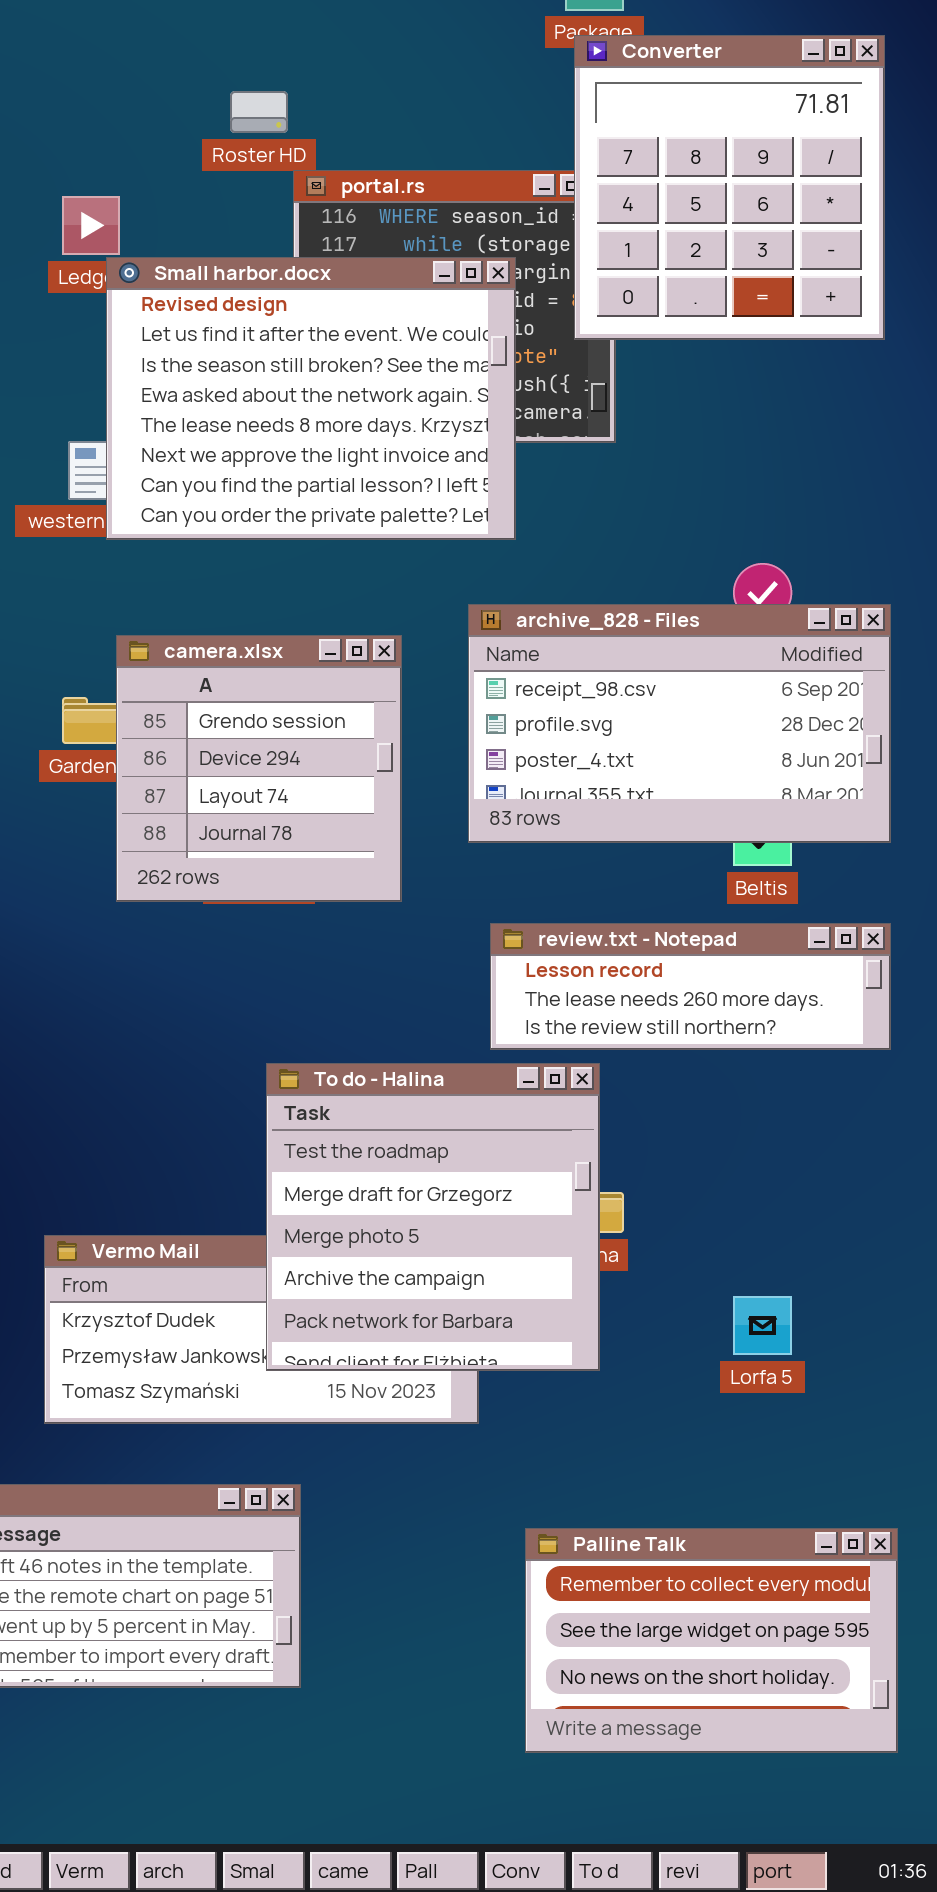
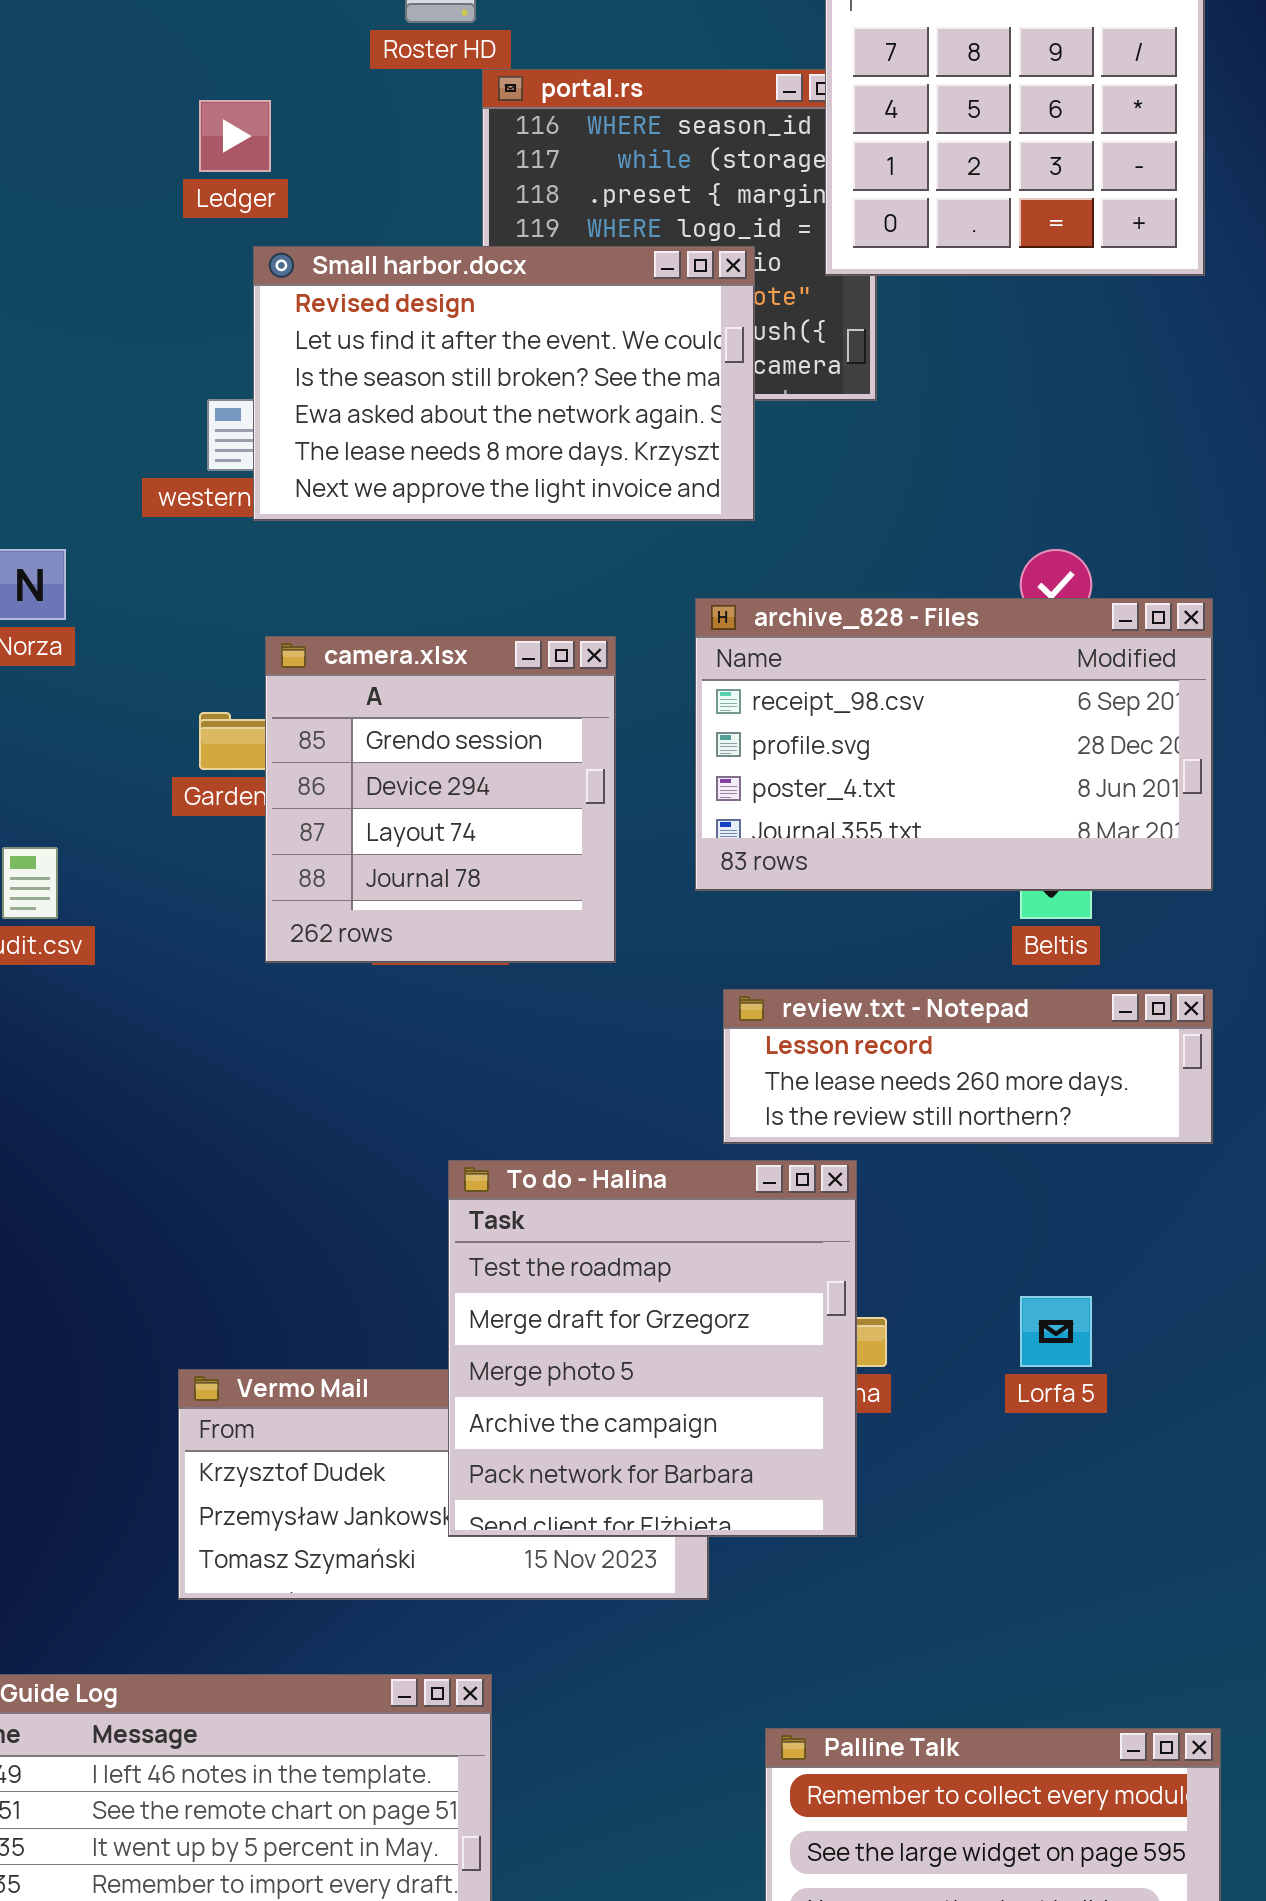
Small harbor.docx: [106,257,516,540] -> [253,246,755,521], resized
Lorfa 5: [733,1296,792,1355] -> [1020,1296,1092,1367], moved

